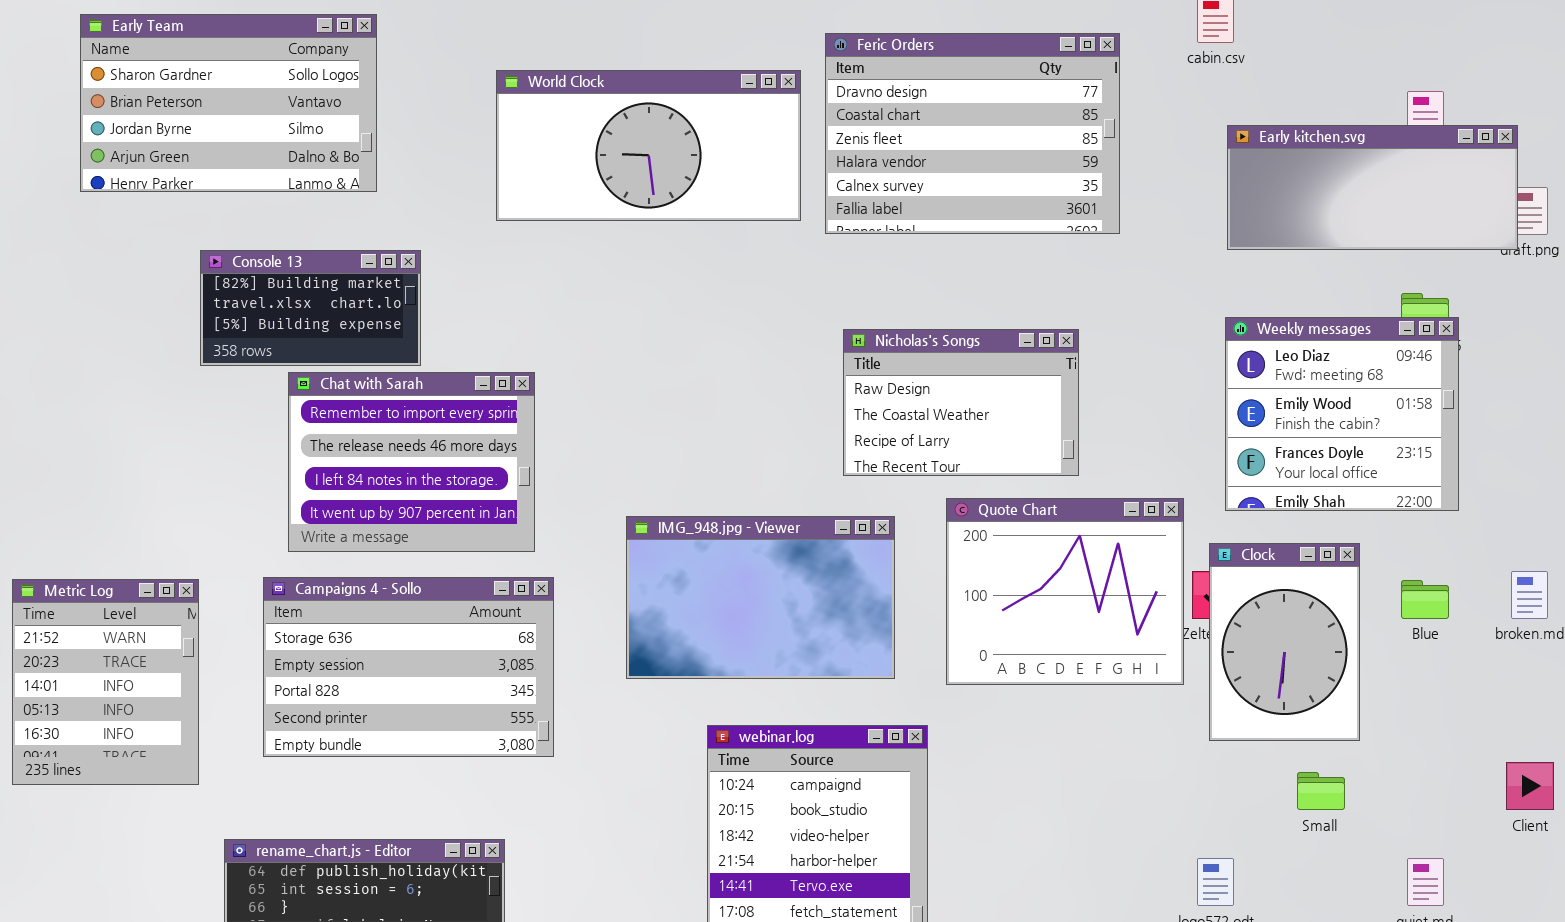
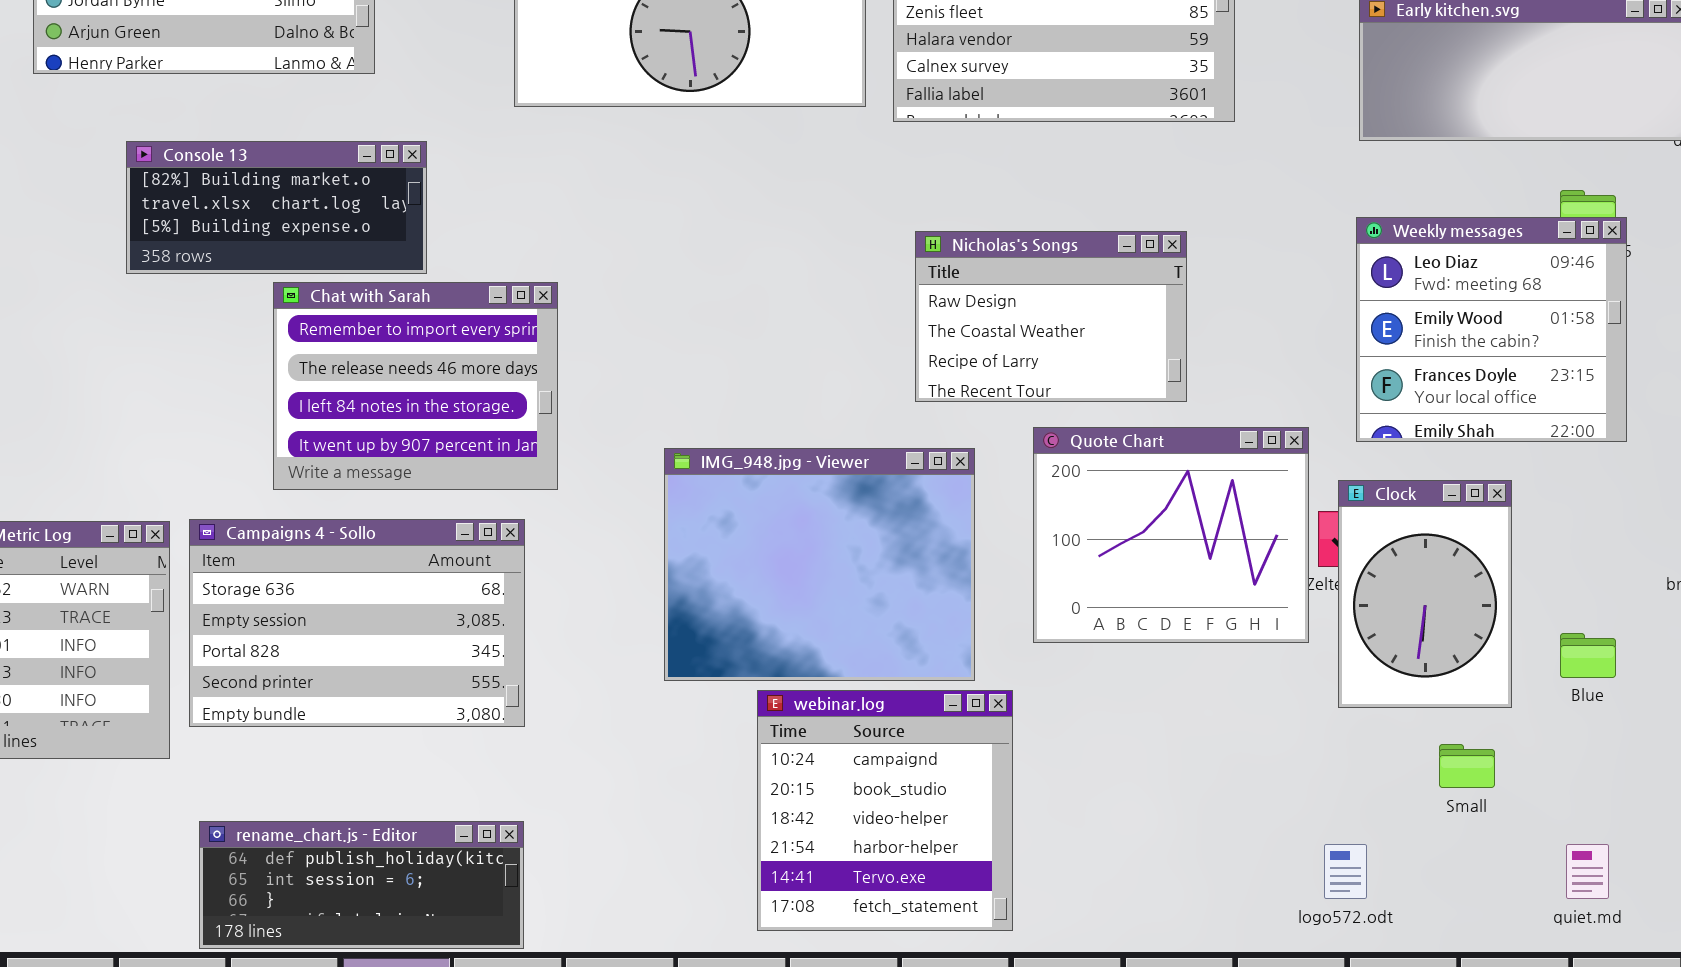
Console 13: [200,250,421,366] -> [126,141,427,274], resized
IMG_948.jpg - Viewer: [626,516,895,679] -> [664,448,975,681], resized
Campaigns 4 - Sollo: [263,577,554,757] -> [189,519,525,727], moved
Blue: [1401,580,1449,619] -> [1560,633,1616,678], moved

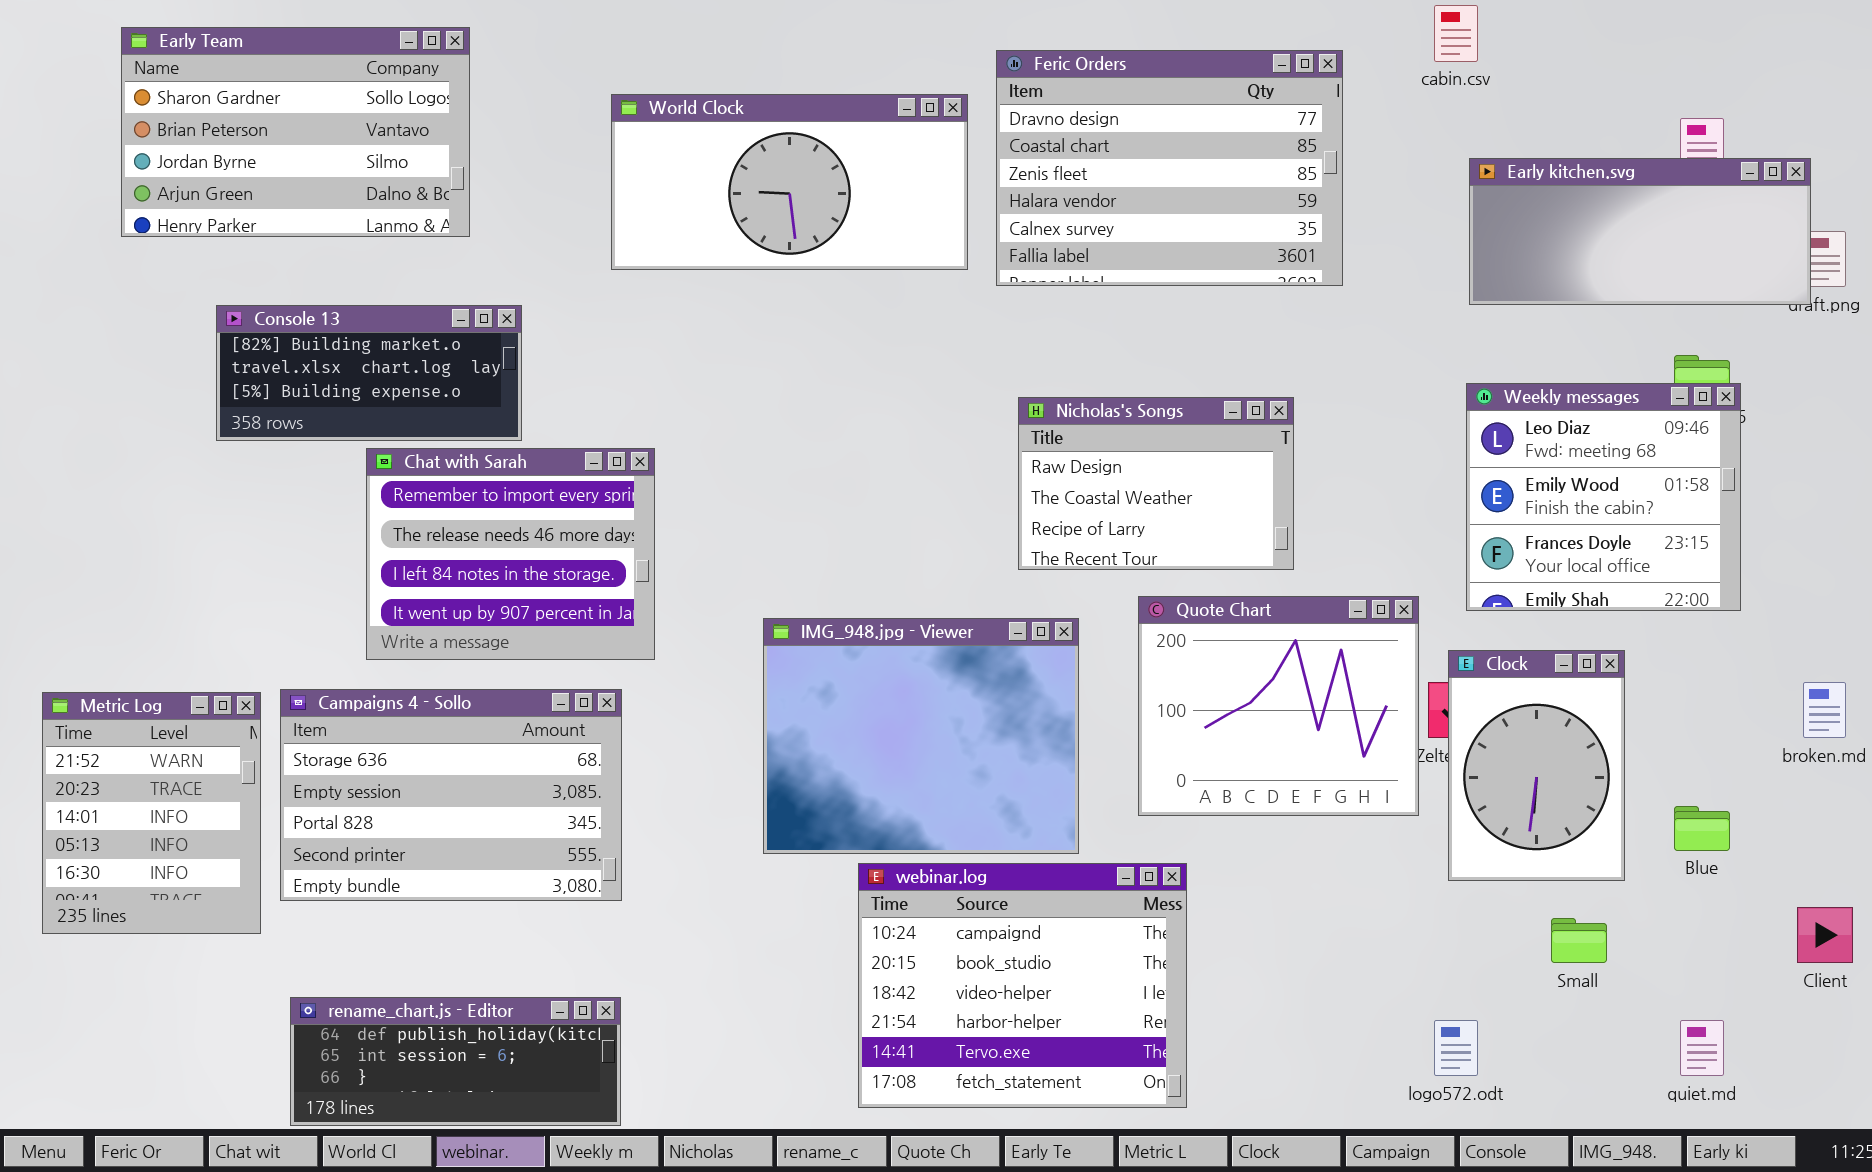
webinar.log: [757,690,1013,931] -> [858,863,1187,1108], resized

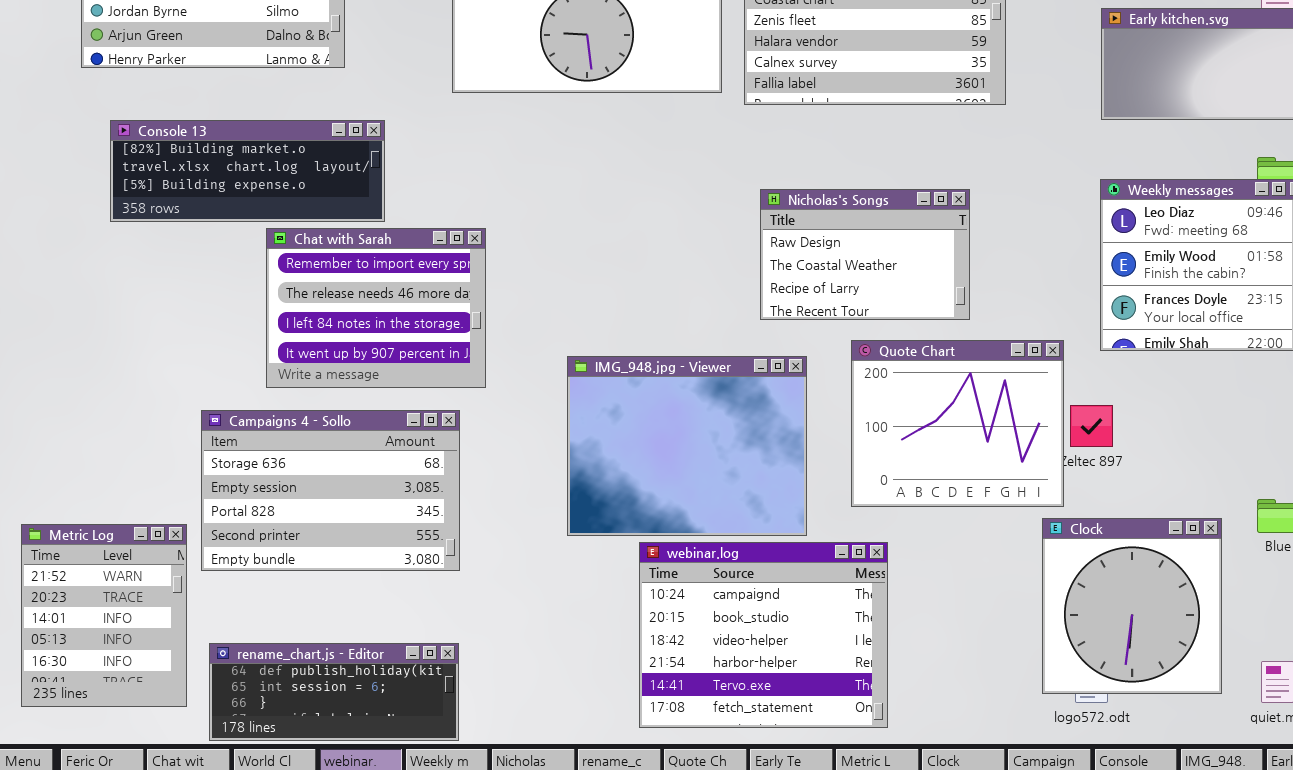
Console 13: [216,305,522,441] -> [110,120,385,222], resized
Clock: [1448,650,1625,881] -> [1042,518,1222,694], moved, resized
Metric Log: [42,692,261,934] -> [21,524,187,707], moved

